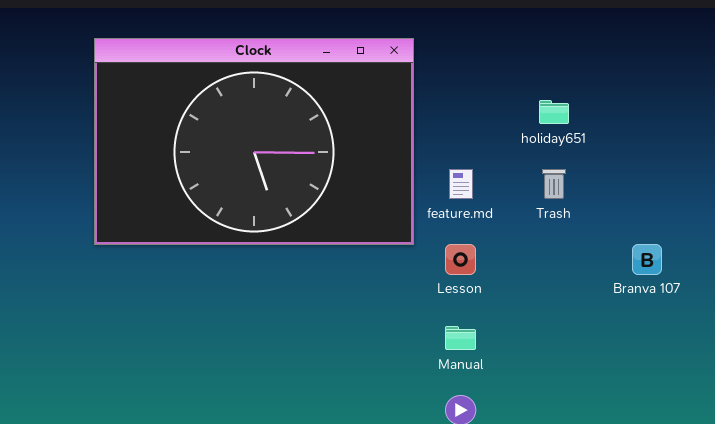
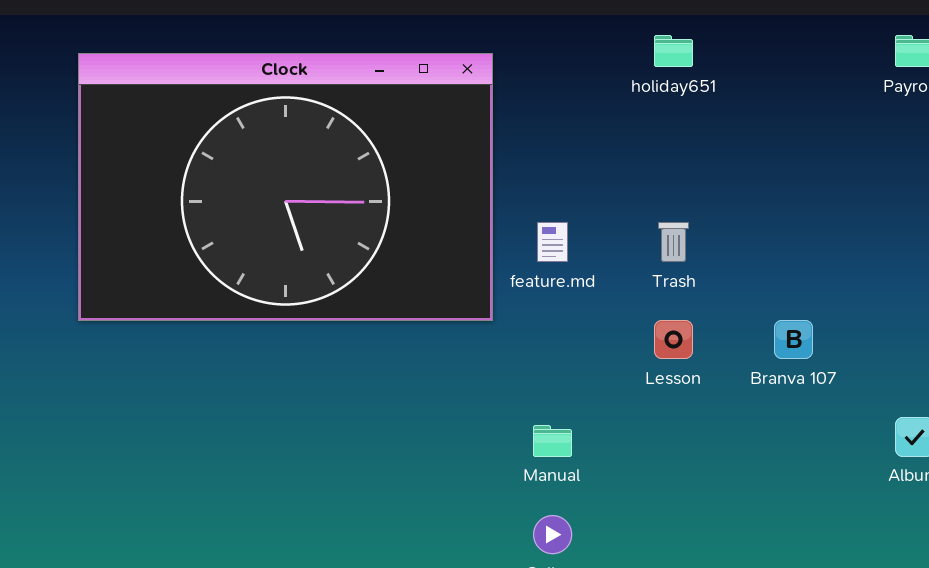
holiday651: [539,100,569,124] -> [654,35,693,67], moved
Lesson: [445,244,476,275] -> [654,320,693,359], moved

